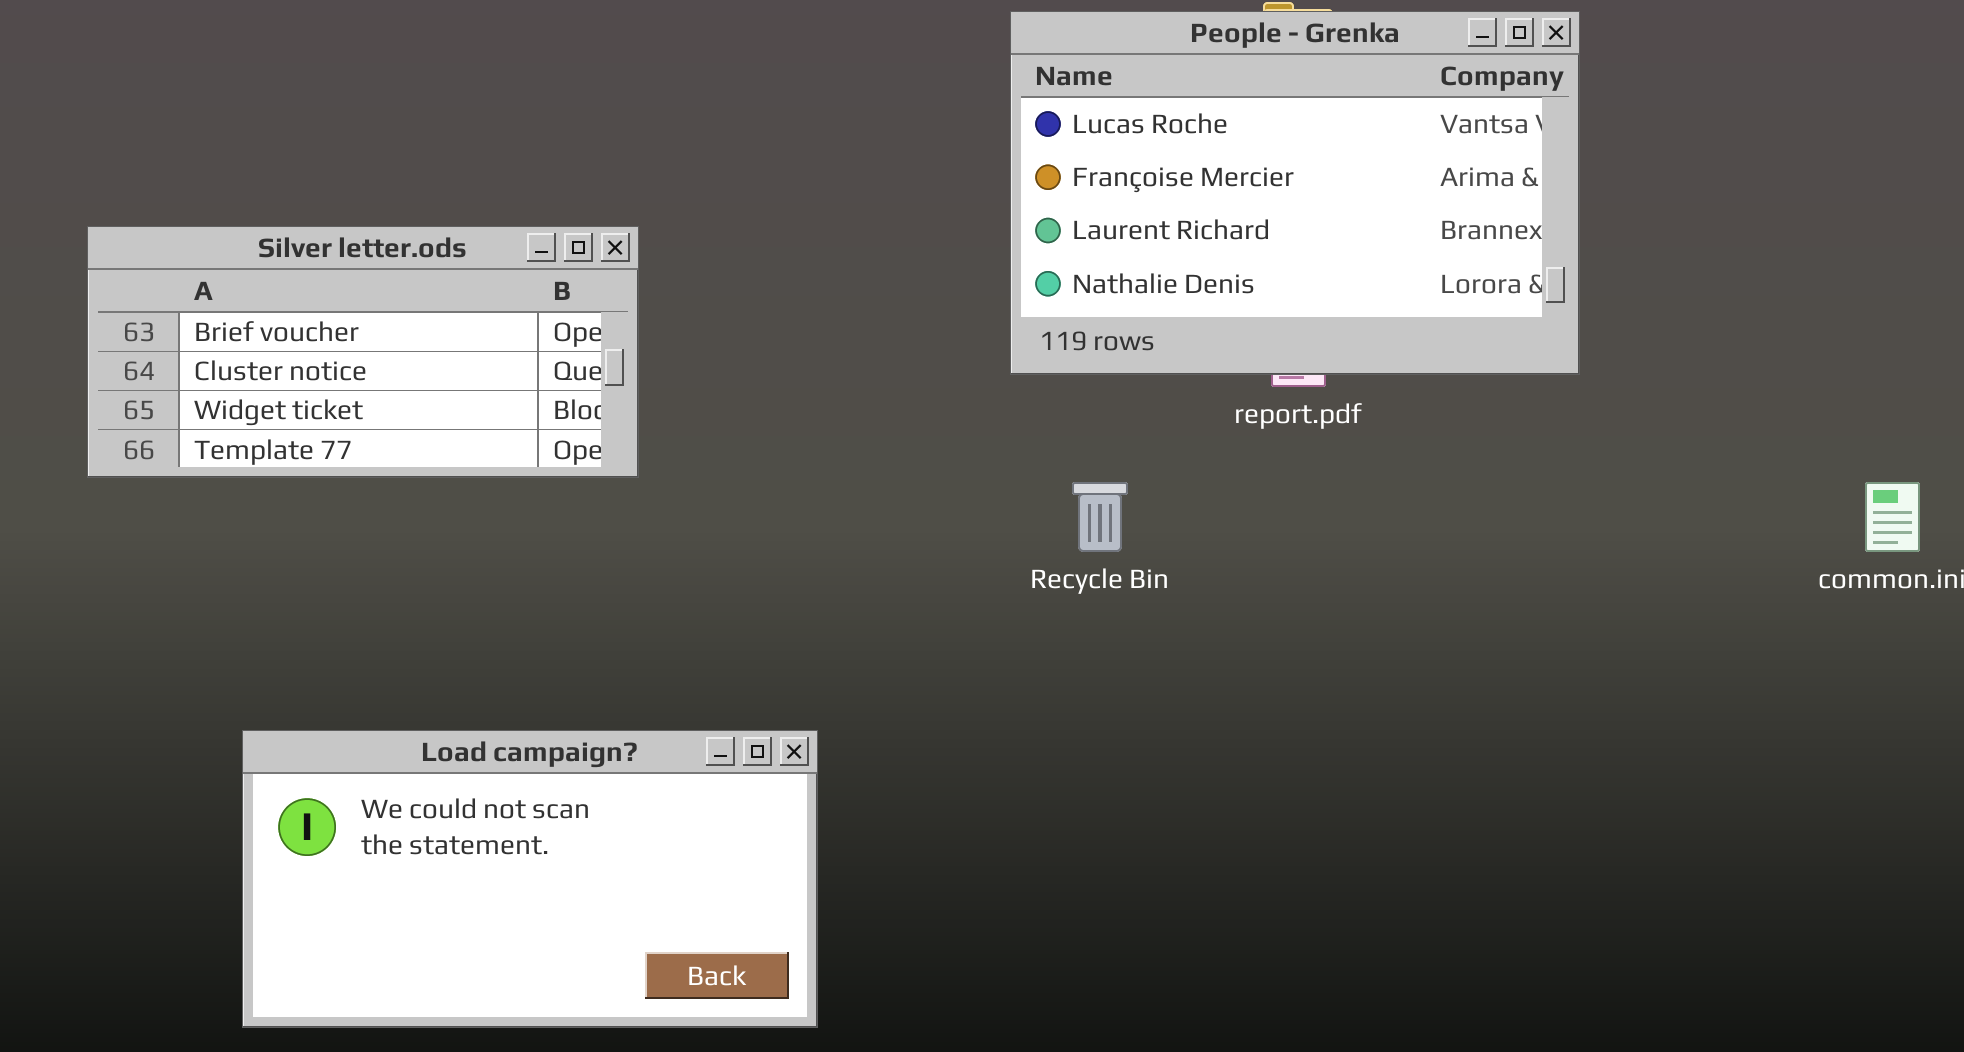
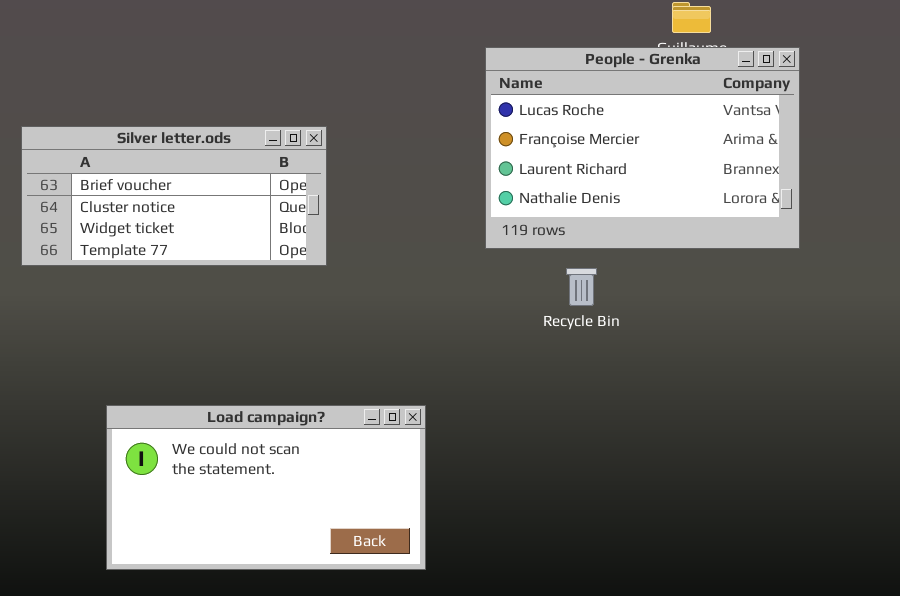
People - Grenka: [1010,11,1580,375] -> [485,47,800,249], moved

